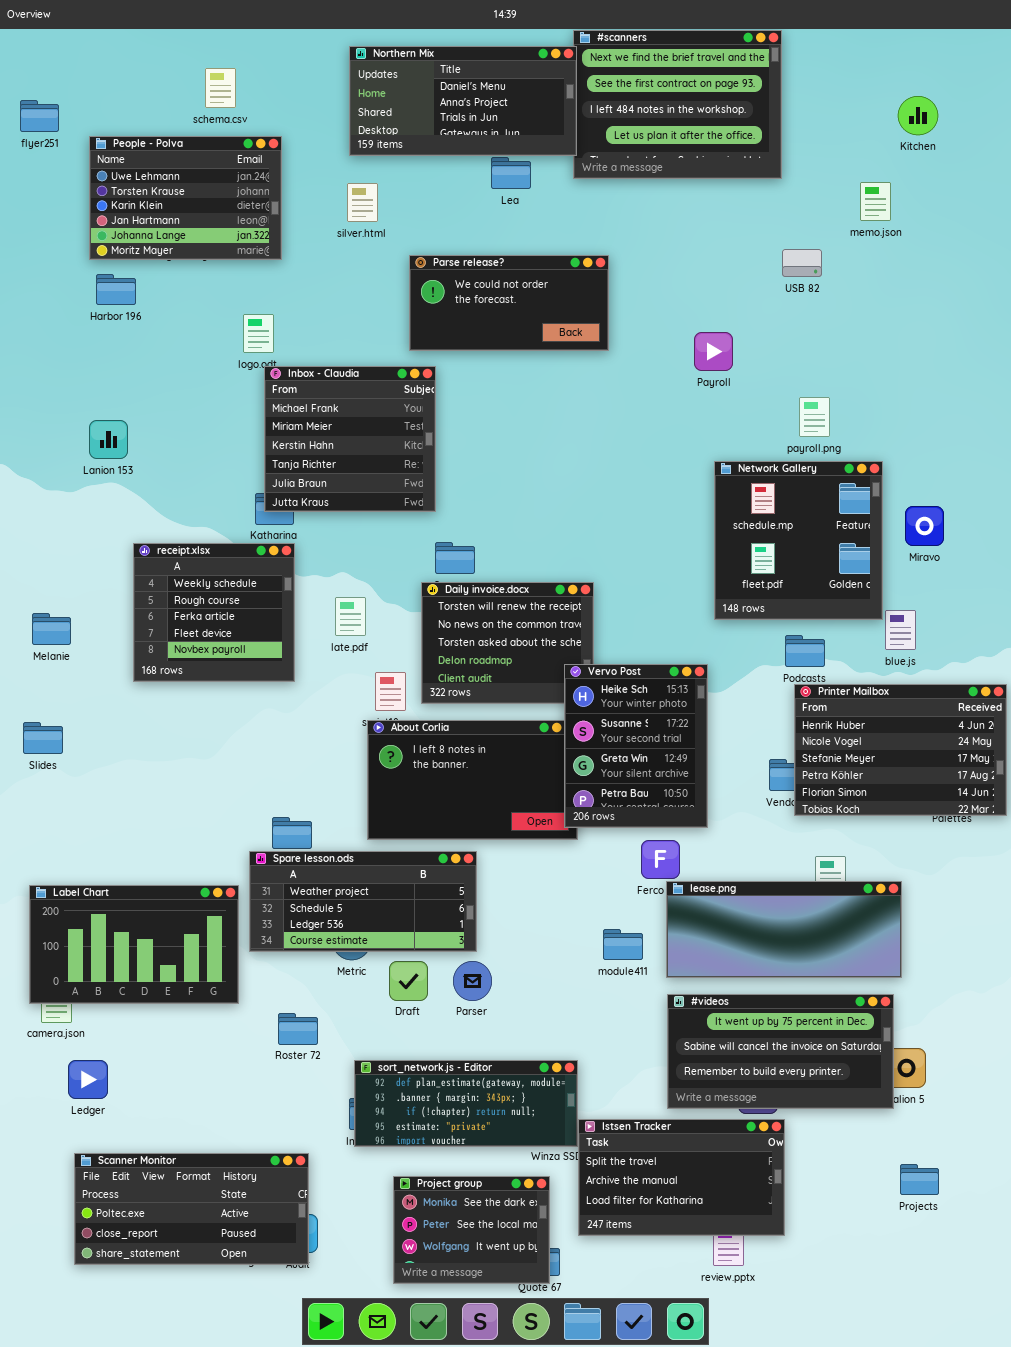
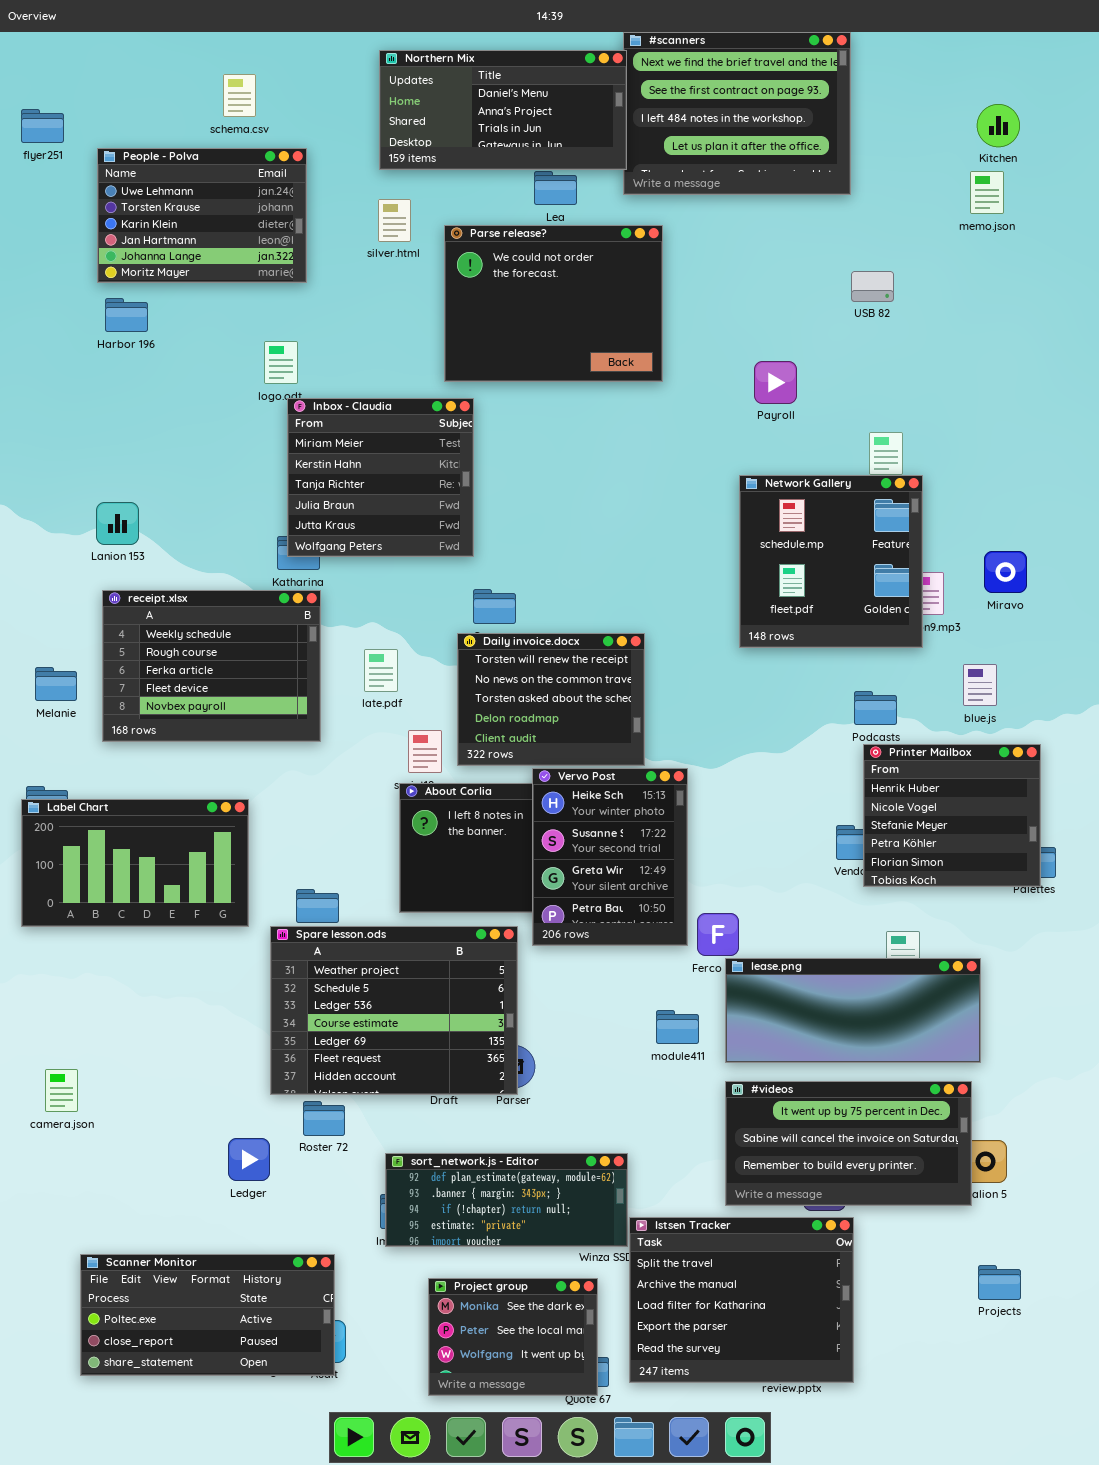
memo.json: [860,182,891,221] -> [970,171,1004,214], moved
Parse release?: [409,255,609,351] -> [444,225,663,382], resized
Inbox - Claudia: [264,366,436,512] -> [287,398,474,557], scrolled down 1 row
Lanion 153: [89,420,128,459] -> [96,502,139,545], moved
Network Gallery: [714,461,883,620] -> [739,475,923,648], moved
receipt.xlsx: [133,543,295,682] -> [102,590,321,742], resized
Vervo Post: [564,664,708,828] -> [532,768,688,946], moved
Printer Mailbox: [794,684,1007,816] -> [863,744,1041,887], resized
Spare lesson.ods: [249,851,477,952] -> [270,926,518,1095], resized
Label Chart: [29,885,239,1004] -> [21,799,249,927], moved
Ledger: [68,1060,108,1099] -> [228,1138,270,1181], moved
Istsen Tracker: [578,1119,785,1236] -> [629,1217,854,1383], resized

